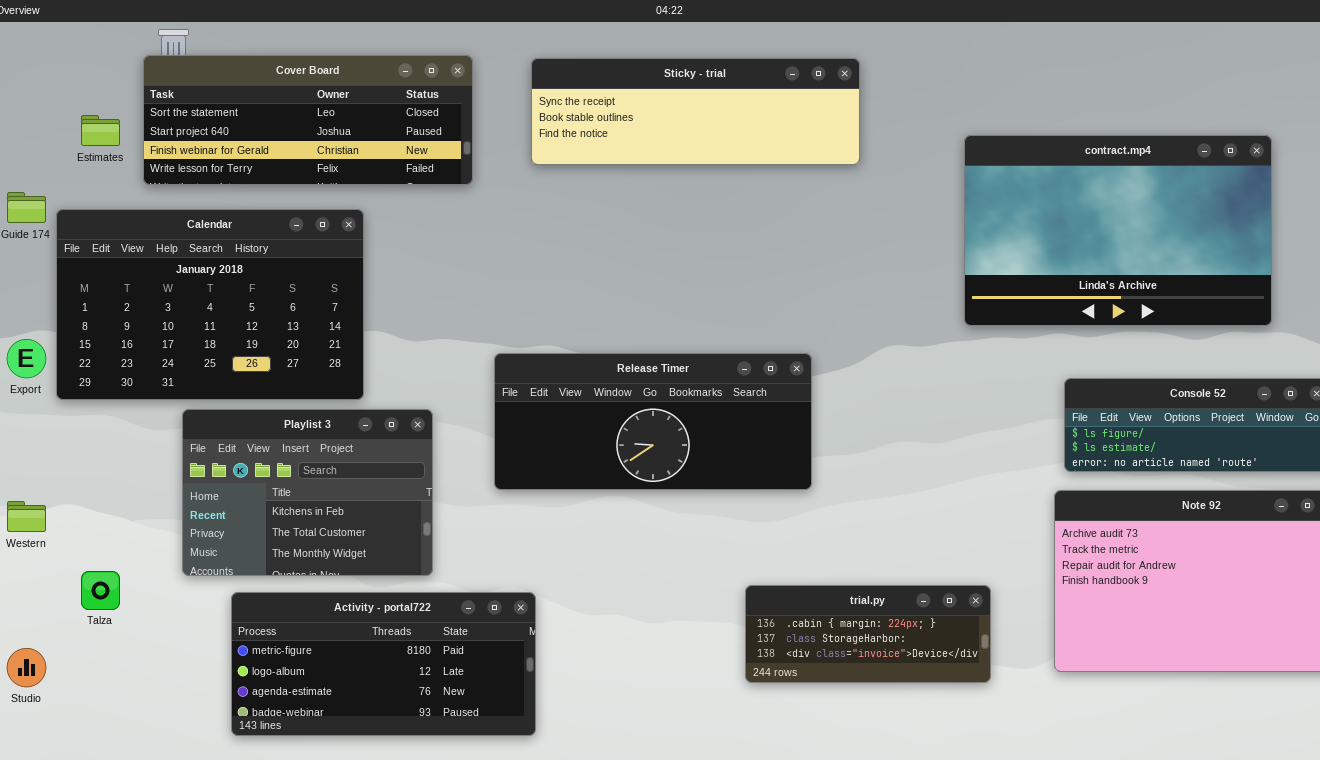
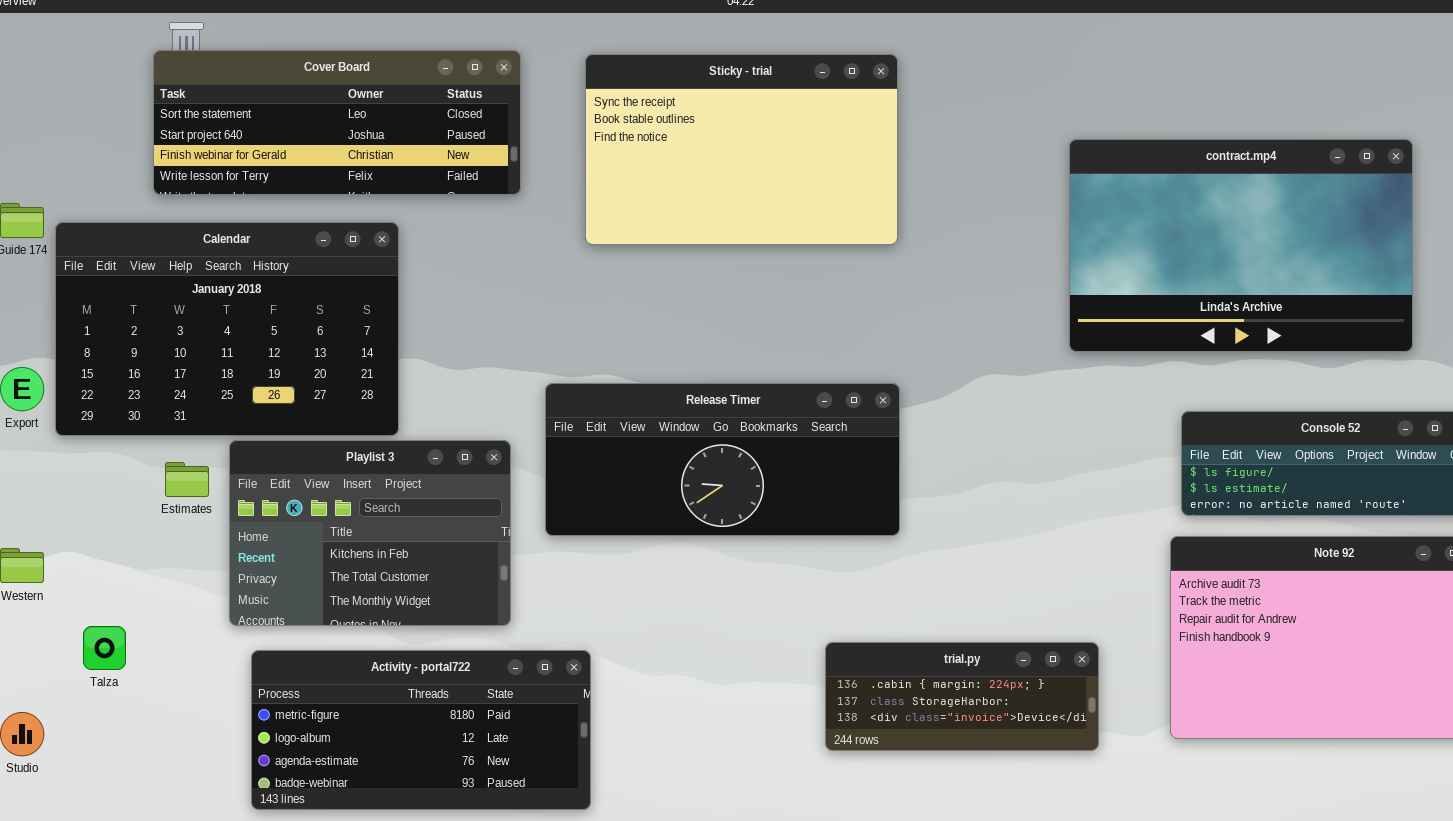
Sticky - trial: [531,58,860,165] -> [585,54,898,245], resized
Estimates: [81,115,120,146] -> [165,462,209,497], moved
Playlist 3: [182,409,433,576] -> [229,440,511,626], moved

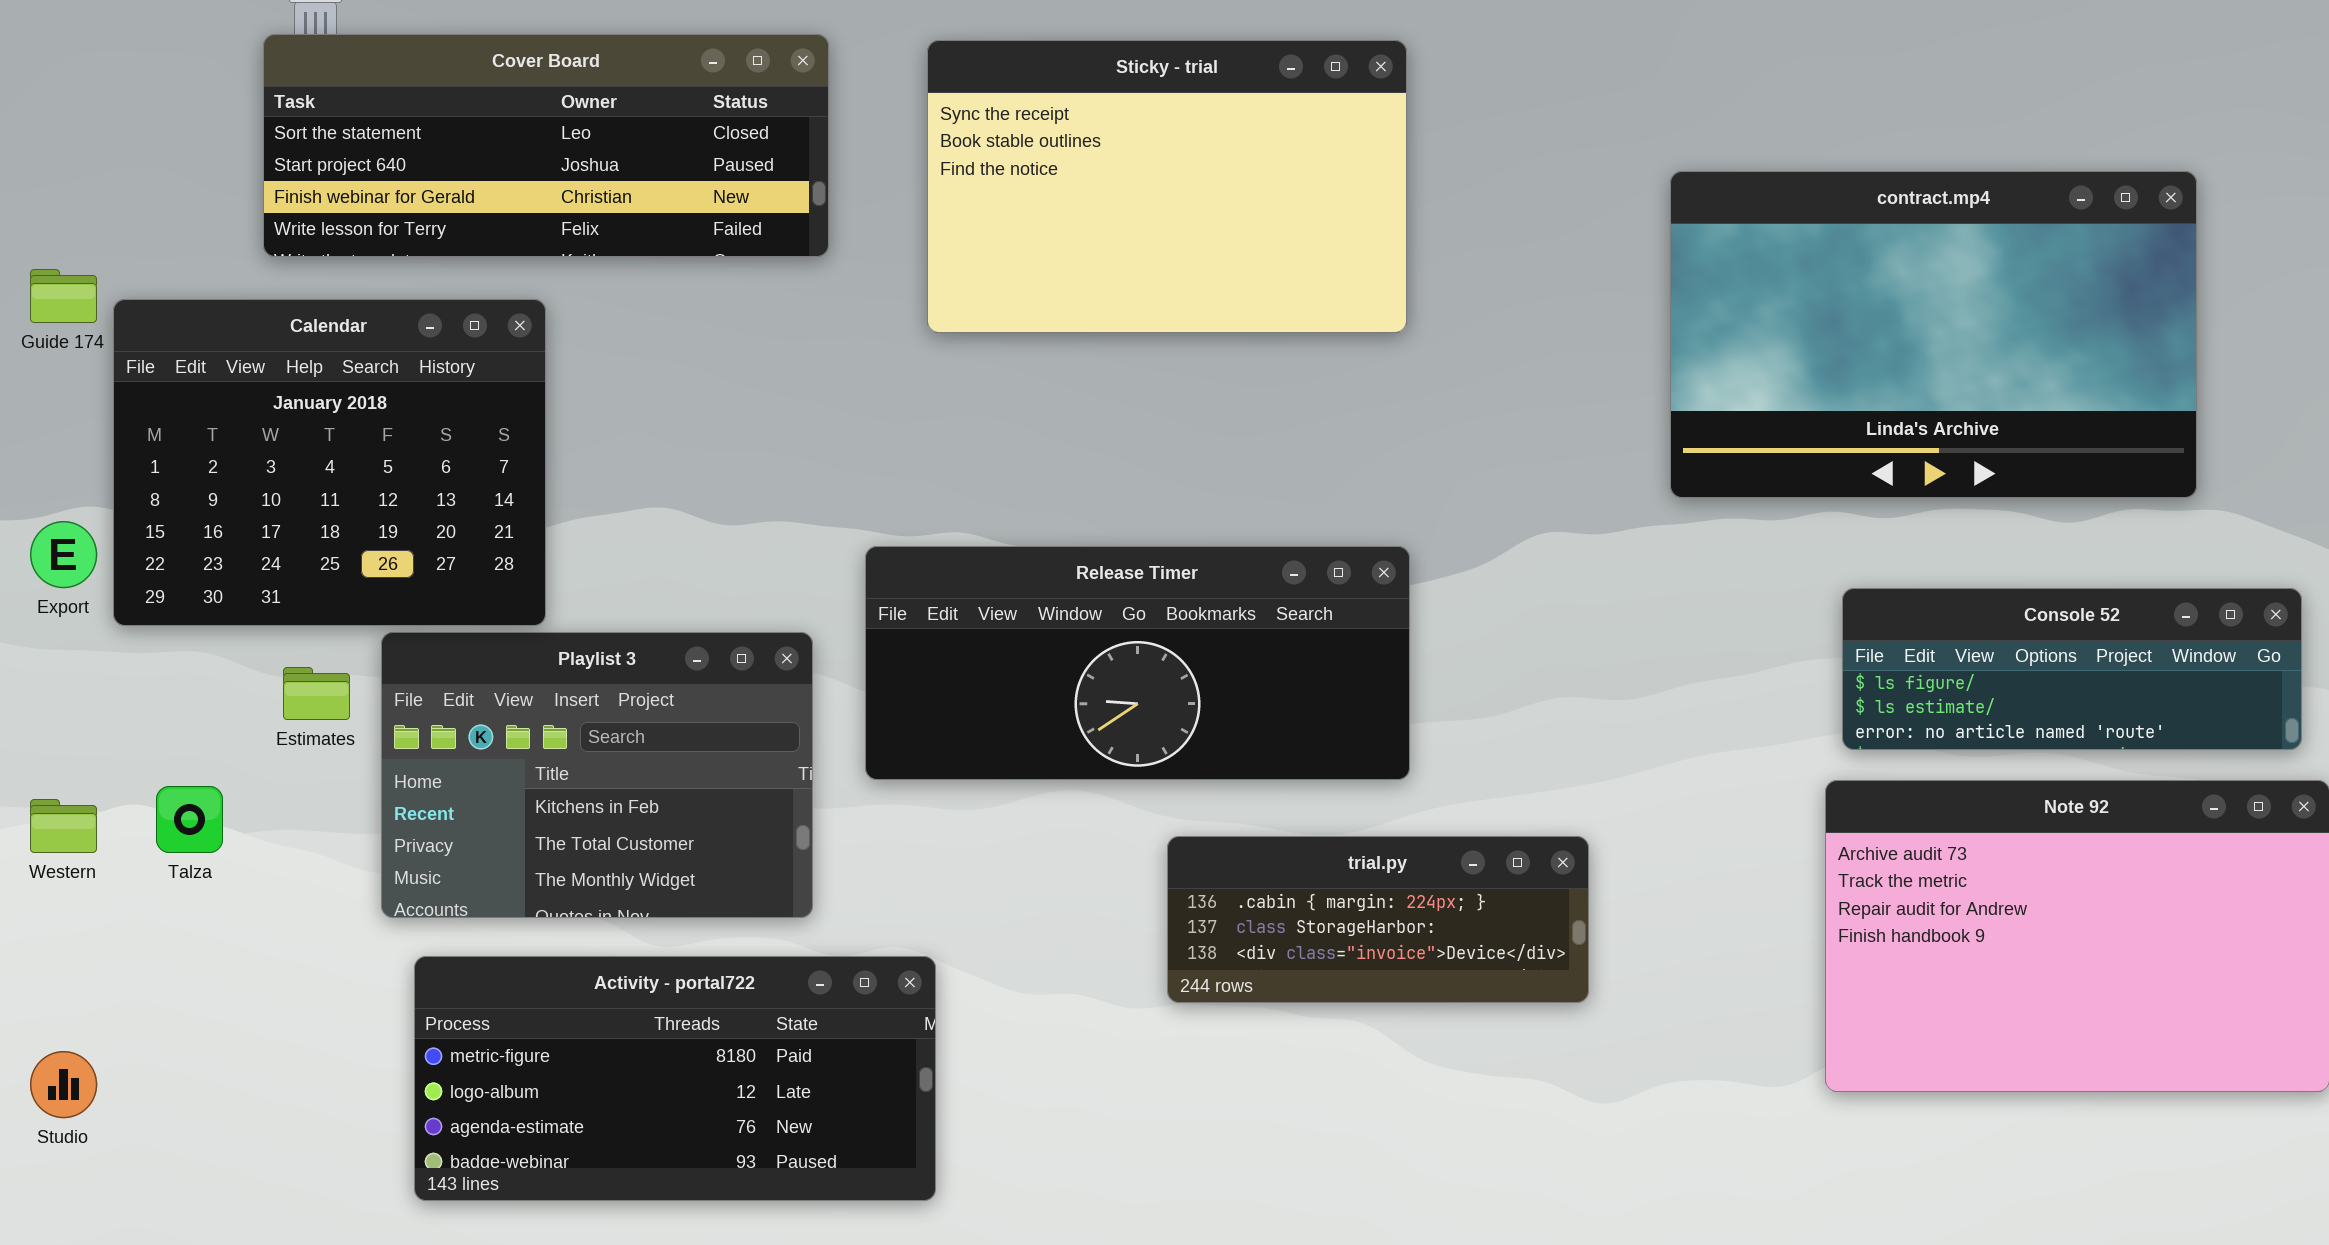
Calendar: [55,222,399,436] -> [113,299,546,626], resized
Talza: [83,626,126,670] -> [156,786,223,853], moved
trial.py: [825,642,1099,751] -> [1167,836,1589,1003], moved

